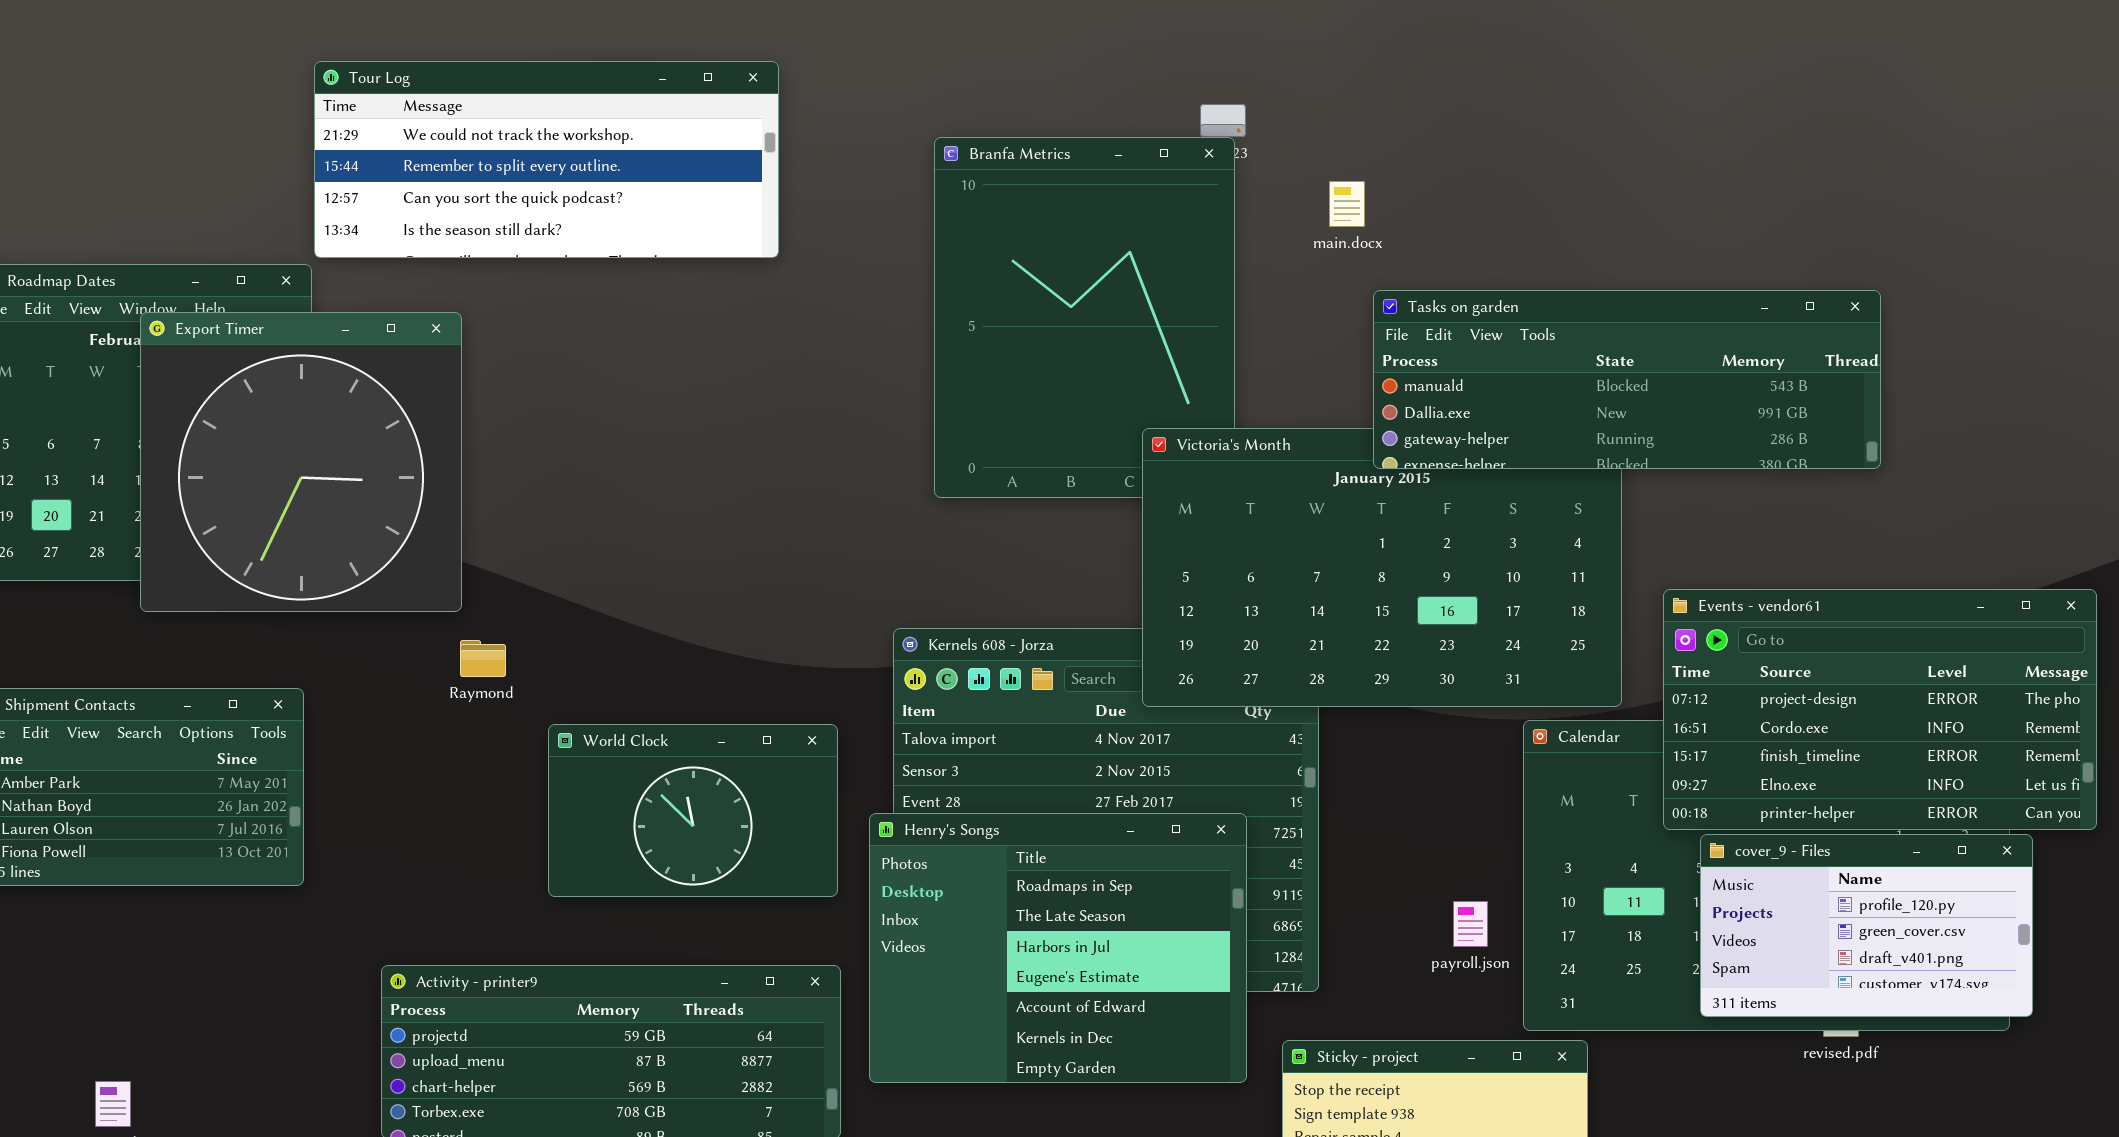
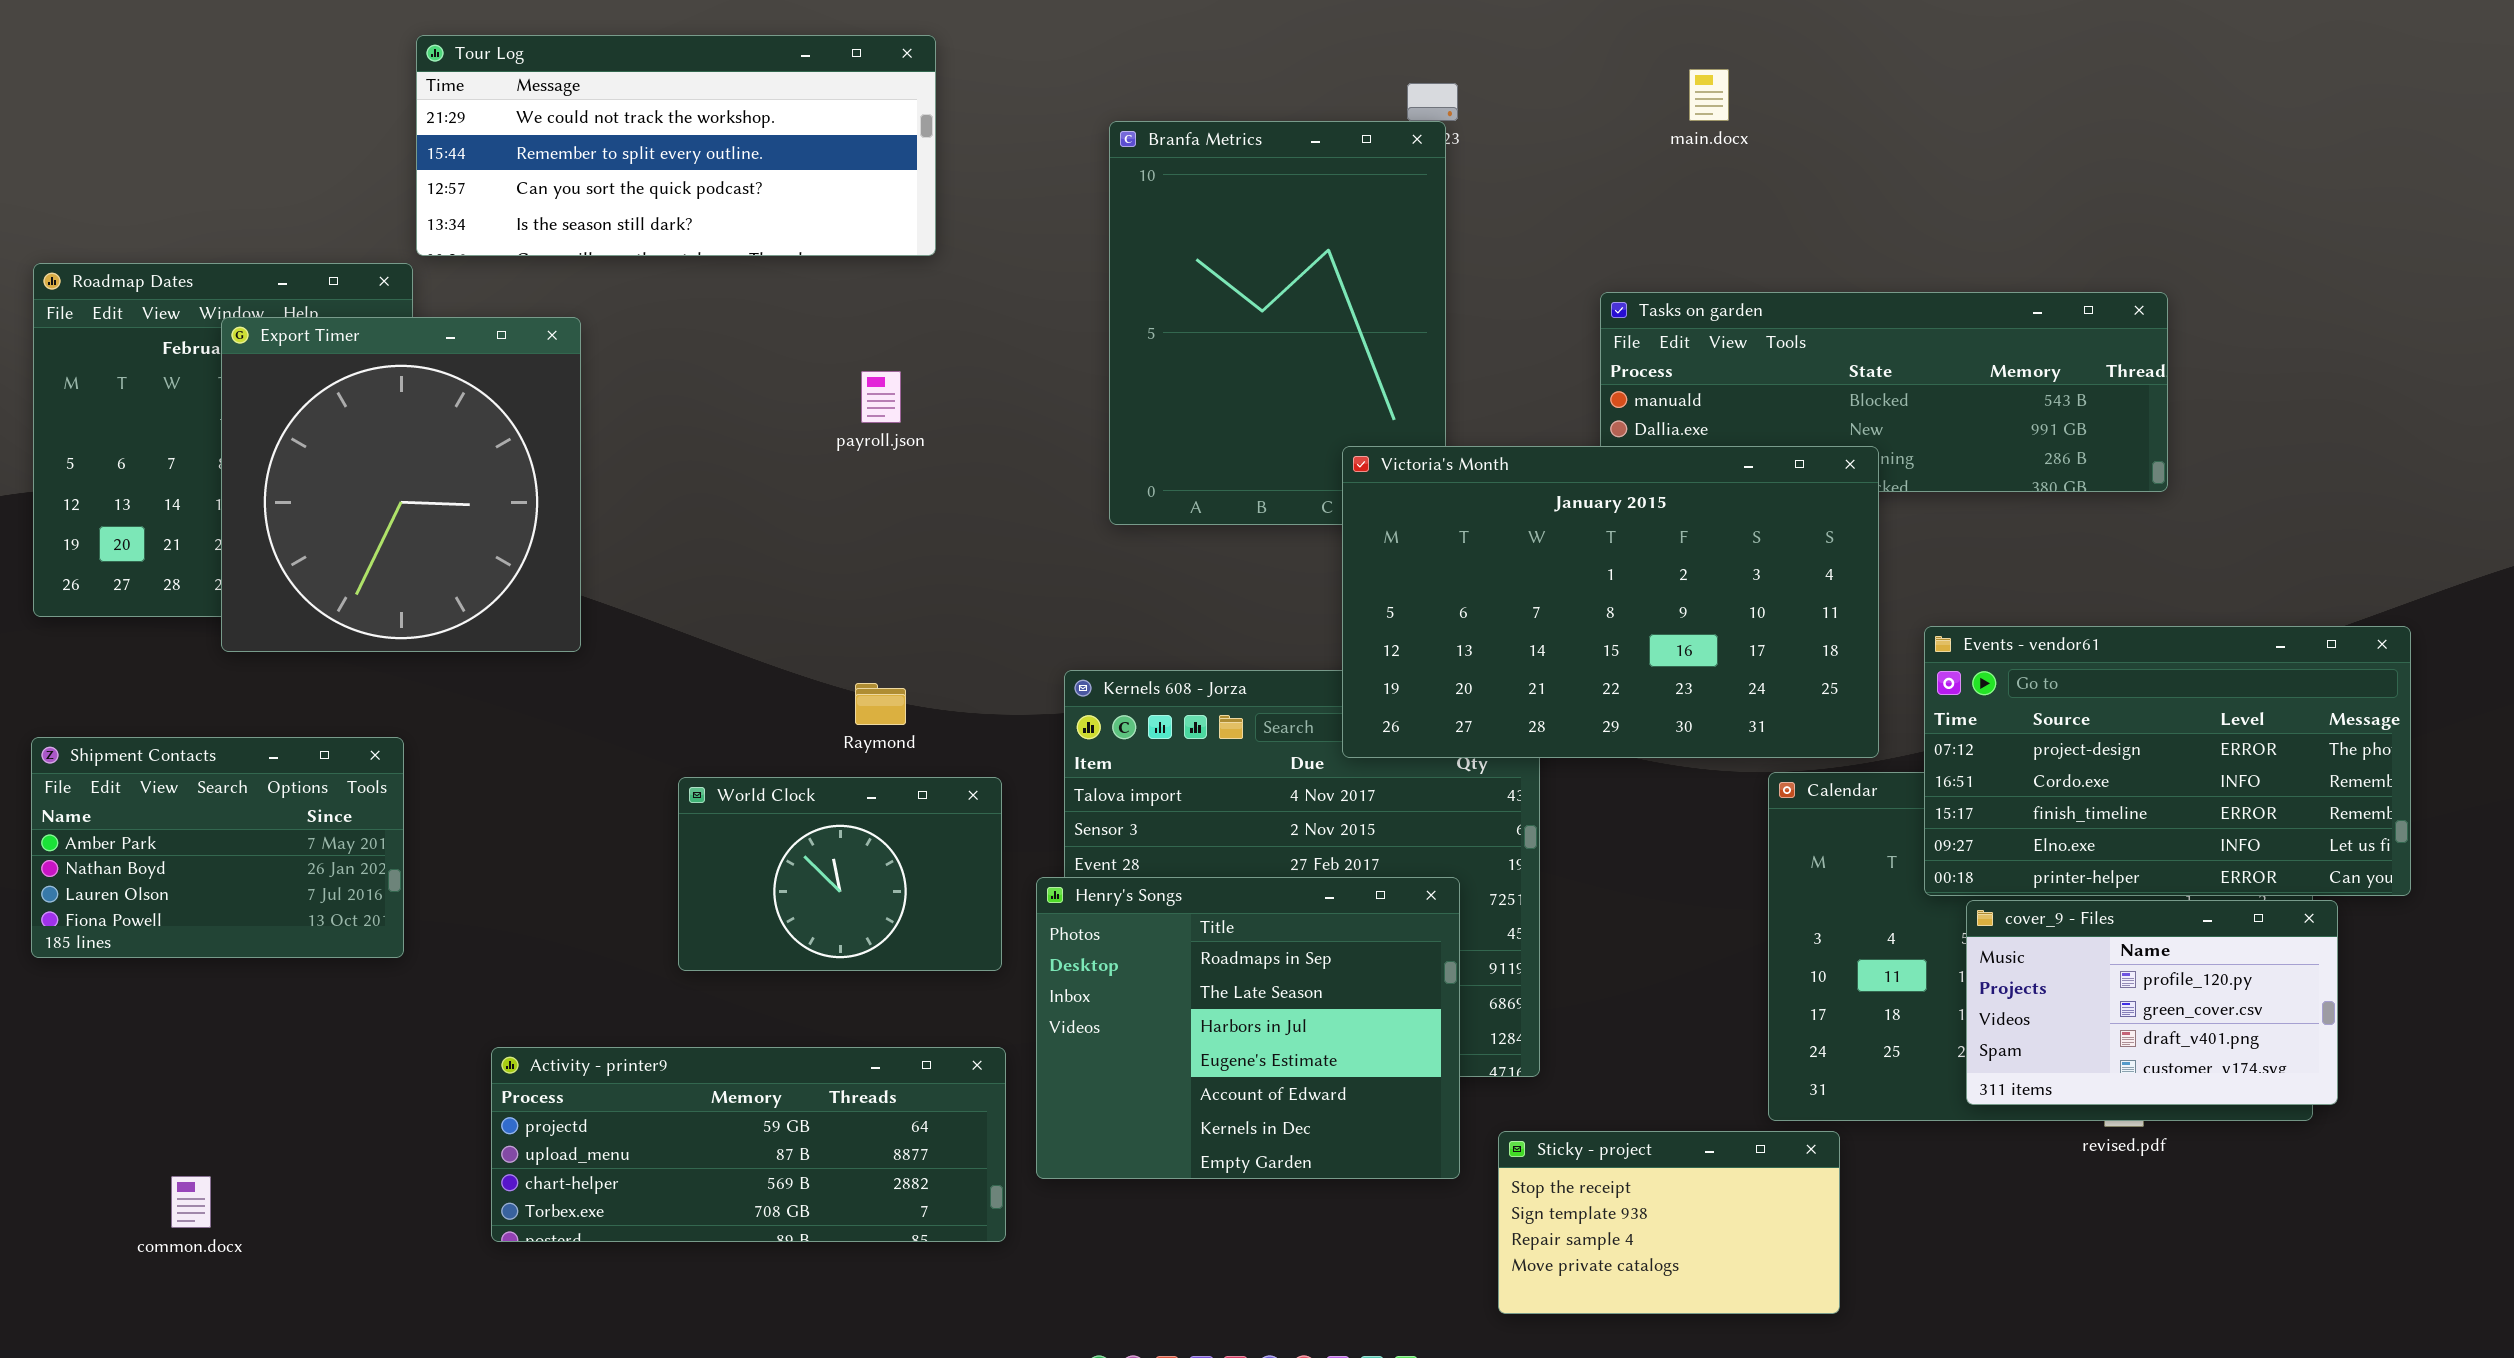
main.docx: [1329,181,1365,227] -> [1689,69,1729,121], moved
Victoria's Month: [1142,428,1622,707] -> [1342,446,1879,758], raised
Raymond: [460,640,506,677] -> [855,683,906,725], moved
payroll.json: [1453,901,1488,947] -> [861,371,901,423], moved

